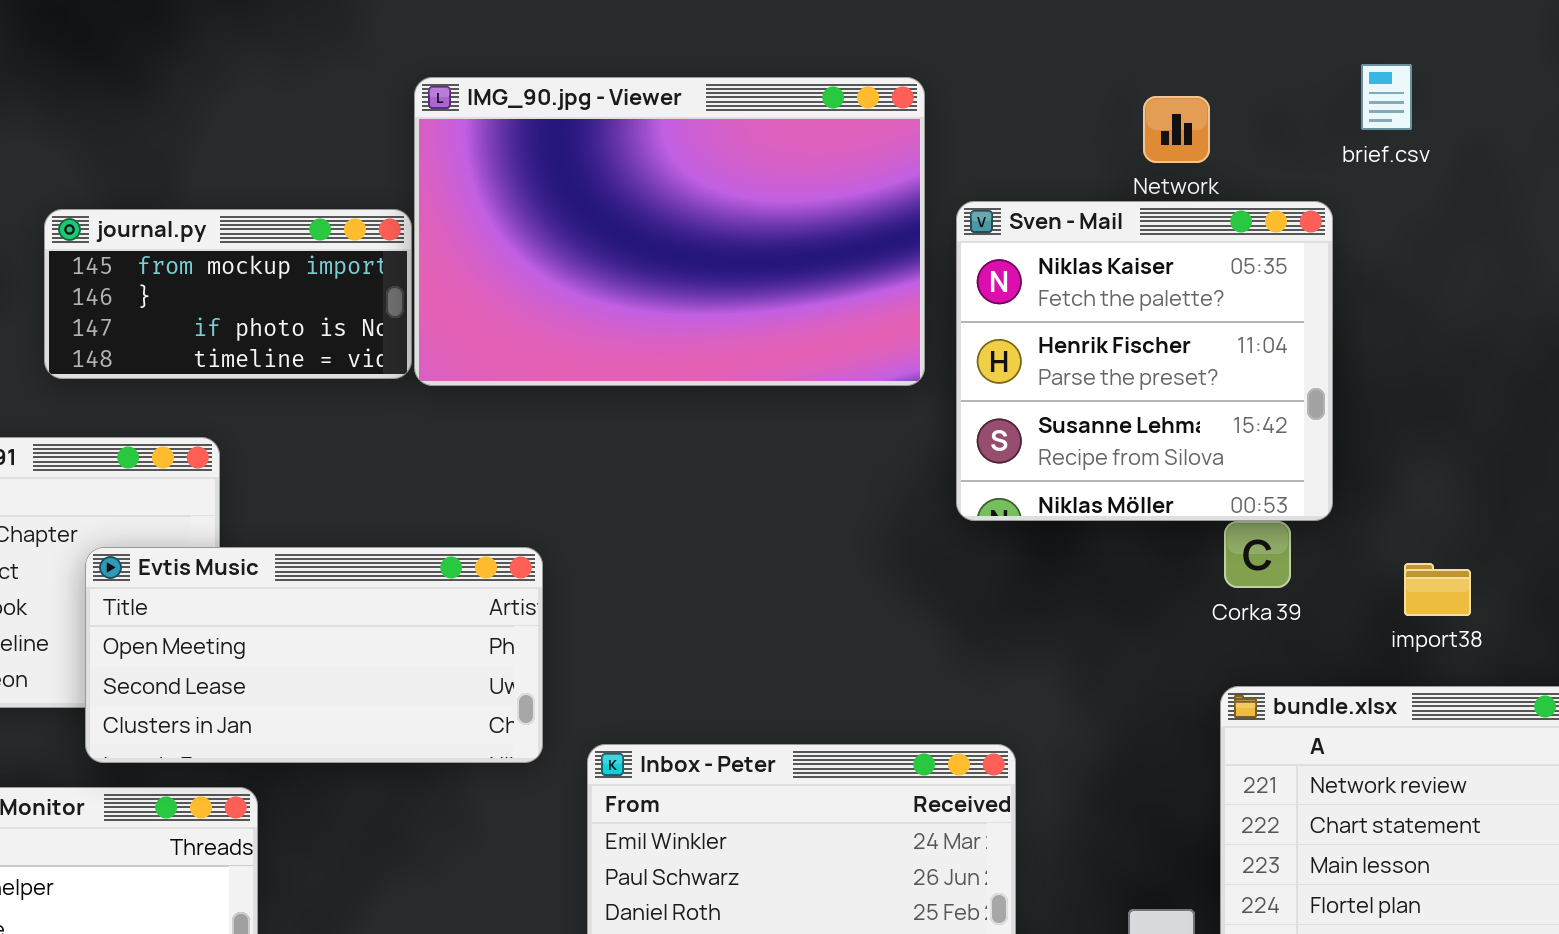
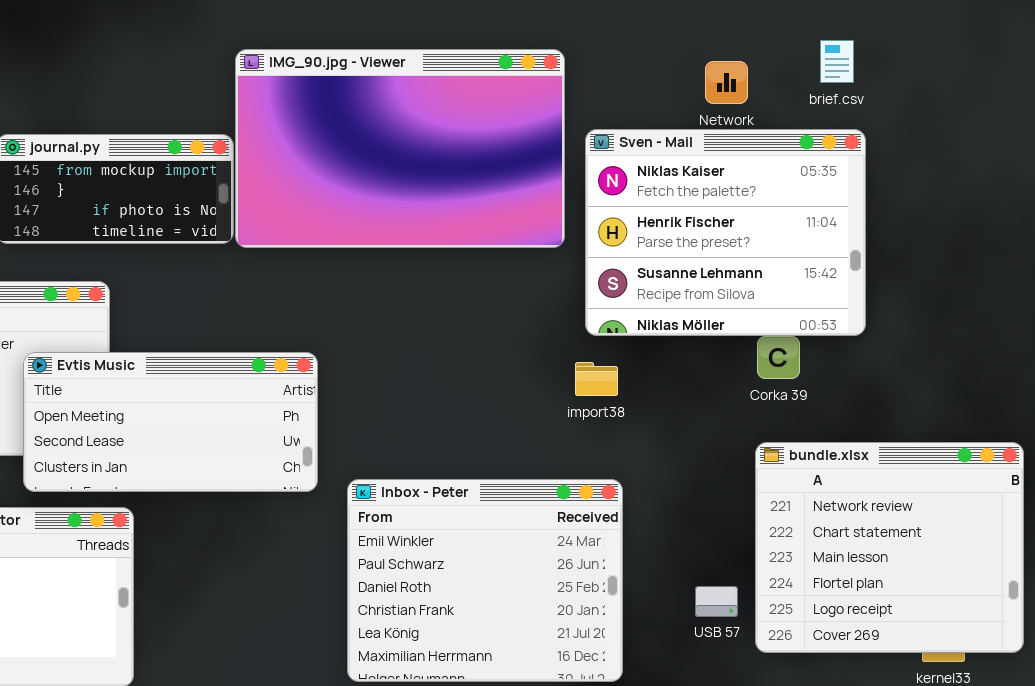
brief.csv: [1361,64,1412,130] -> [820,40,854,83], moved
Sven - Mail: [956,201,1333,521] -> [585,129,866,336], resized
import38: [1404,563,1471,616] -> [575,362,618,396], moved

